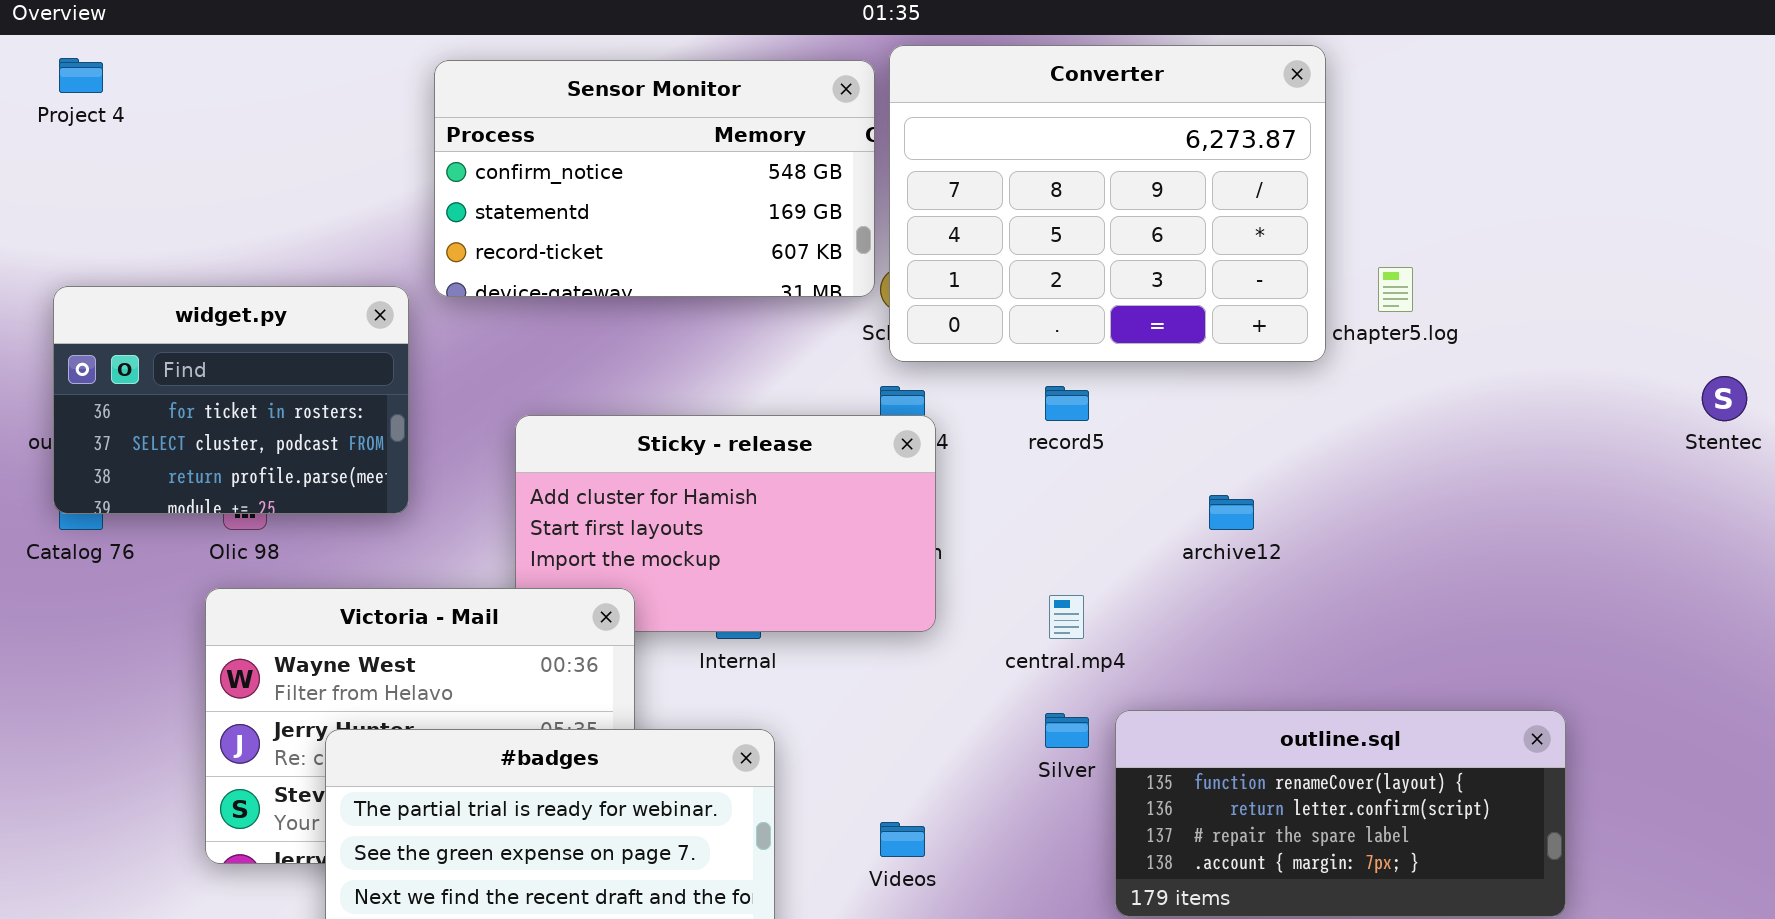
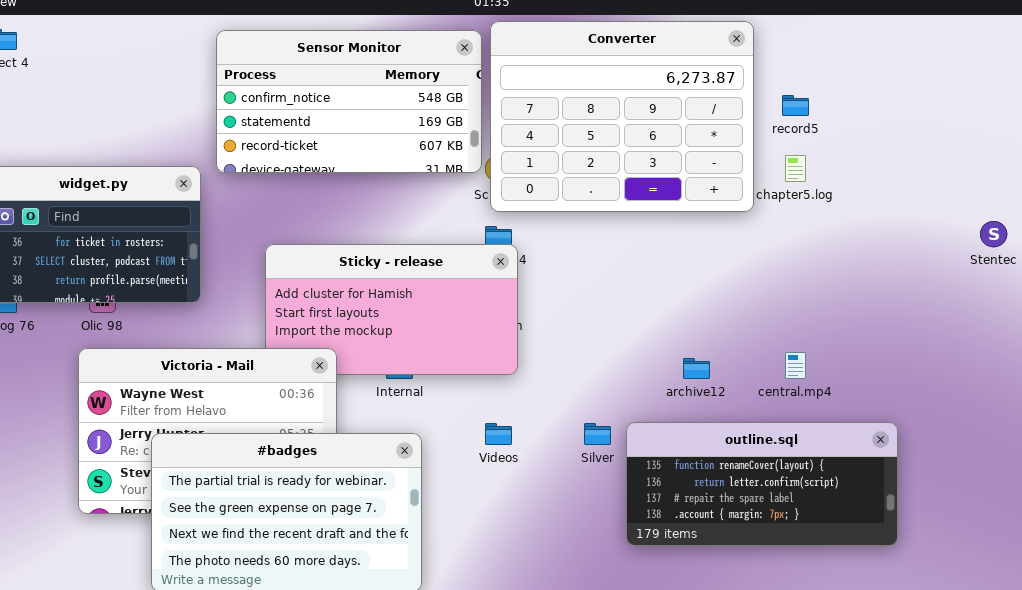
record5: [1045,386,1089,421] -> [782,95,809,116], moved
archive12: [1209,495,1254,530] -> [683,358,710,379], moved
central.mp4: [1049,595,1084,639] -> [785,352,806,379], moved
Videos: [880,822,925,857] -> [485,423,512,445], moved

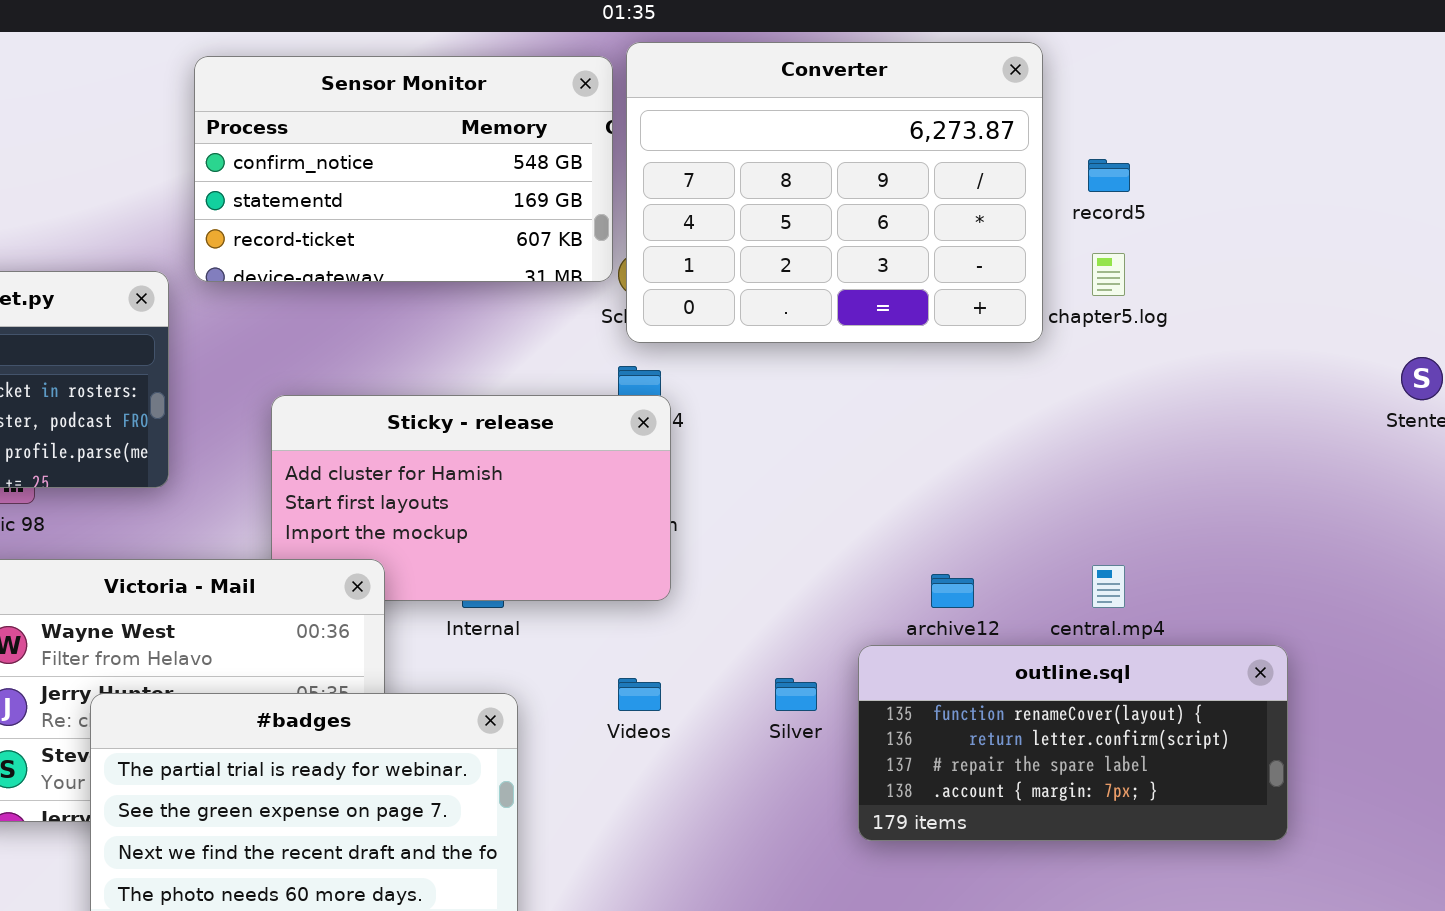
outline.sql: [626,422,898,546] -> [858,645,1288,841], moved

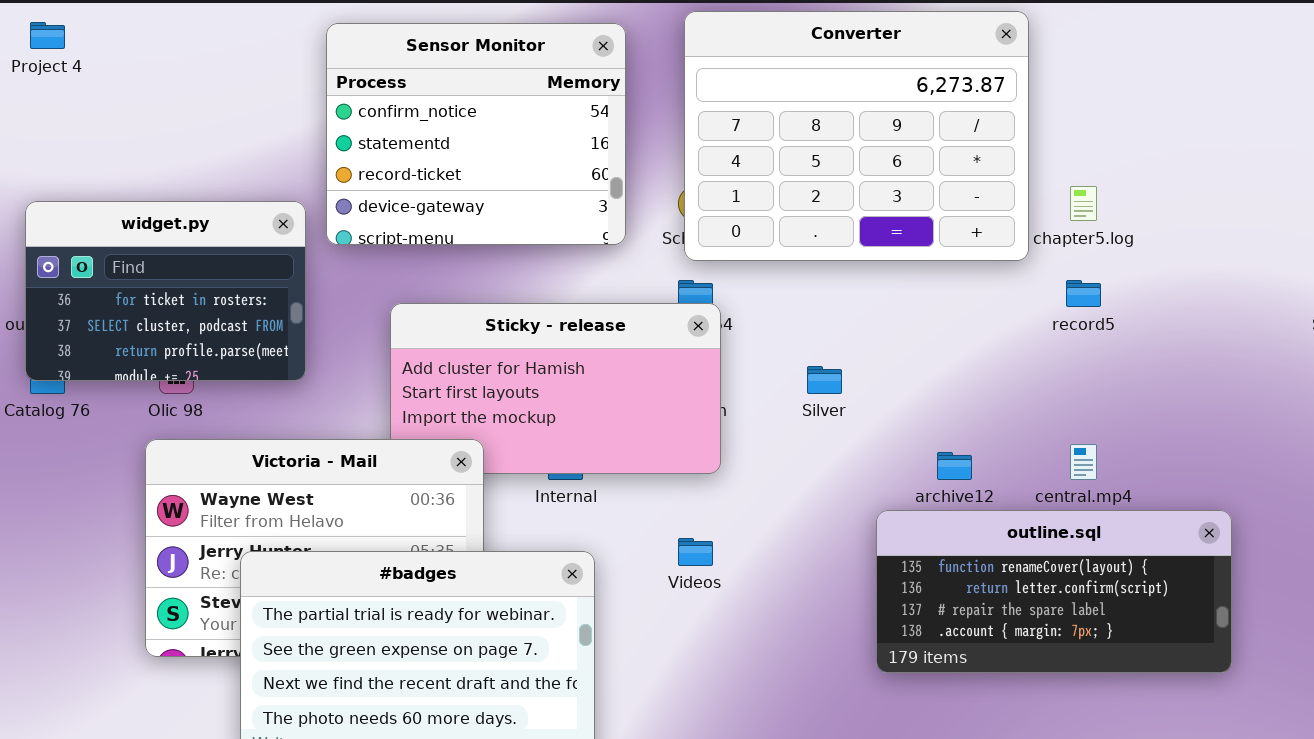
Sensor Monitor: [194,56,613,282] -> [326,23,626,245], resized
record5: [1088,159,1130,192] -> [1066,280,1101,307], moved
Silver: [775,678,817,711] -> [807,366,842,394], moved

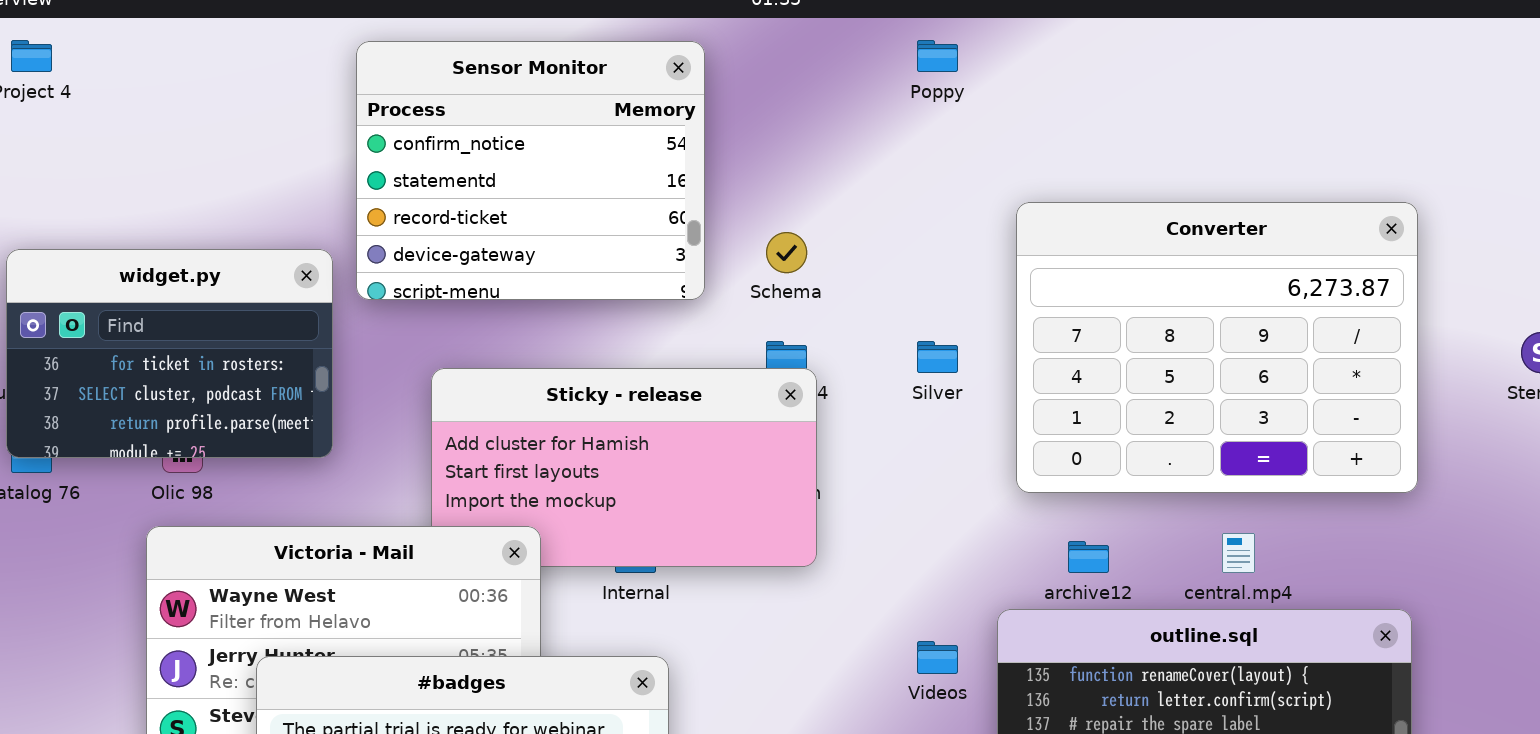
Converter: [684,11,1029,261] -> [1016,202,1418,493], moved
Silver: [807,366,842,394] -> [917,341,958,373], moved
Videos: [678,538,713,566] -> [917,641,958,674], moved

